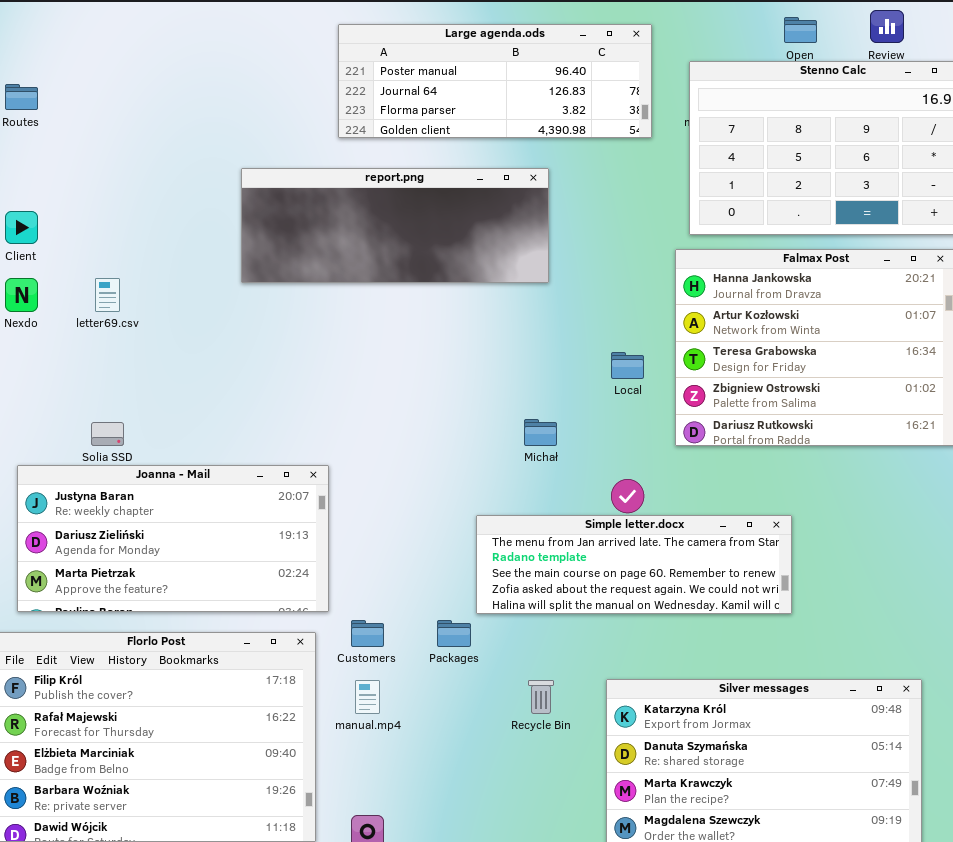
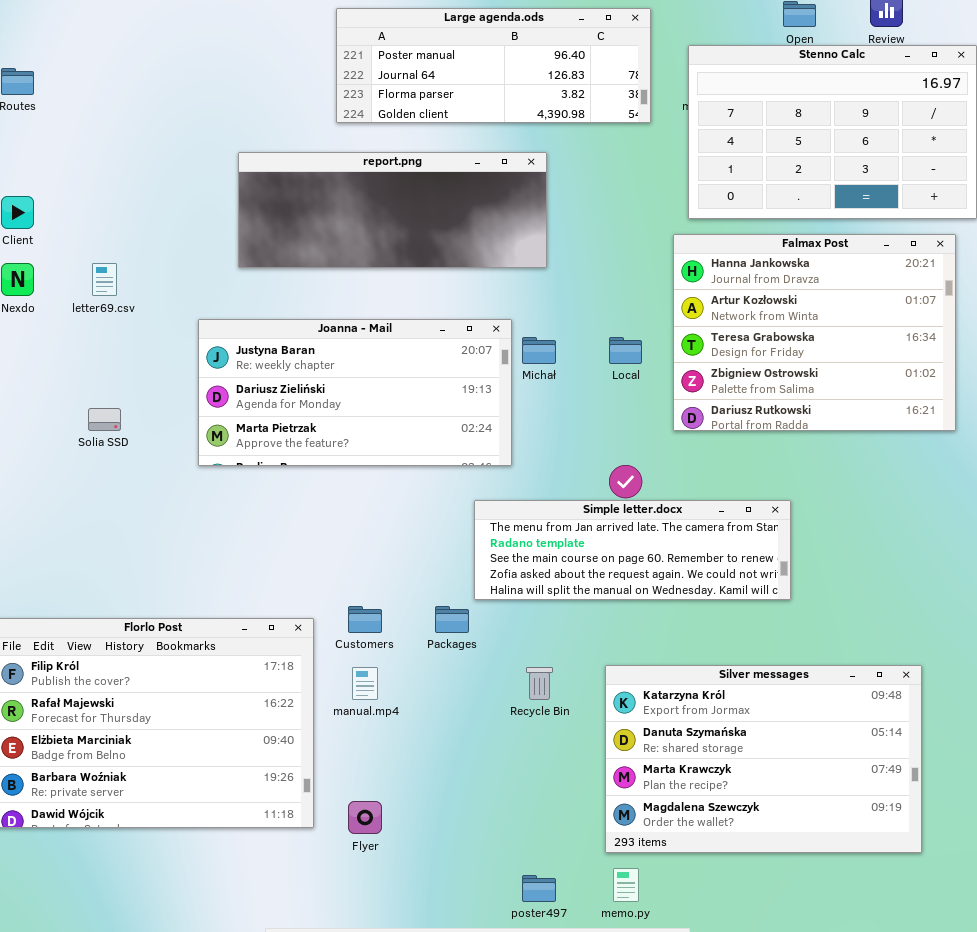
Michał: [524,419,557,446] -> [522,337,556,364], moved
Joanna - Mail: [17,465,329,612] -> [198,319,512,466], moved

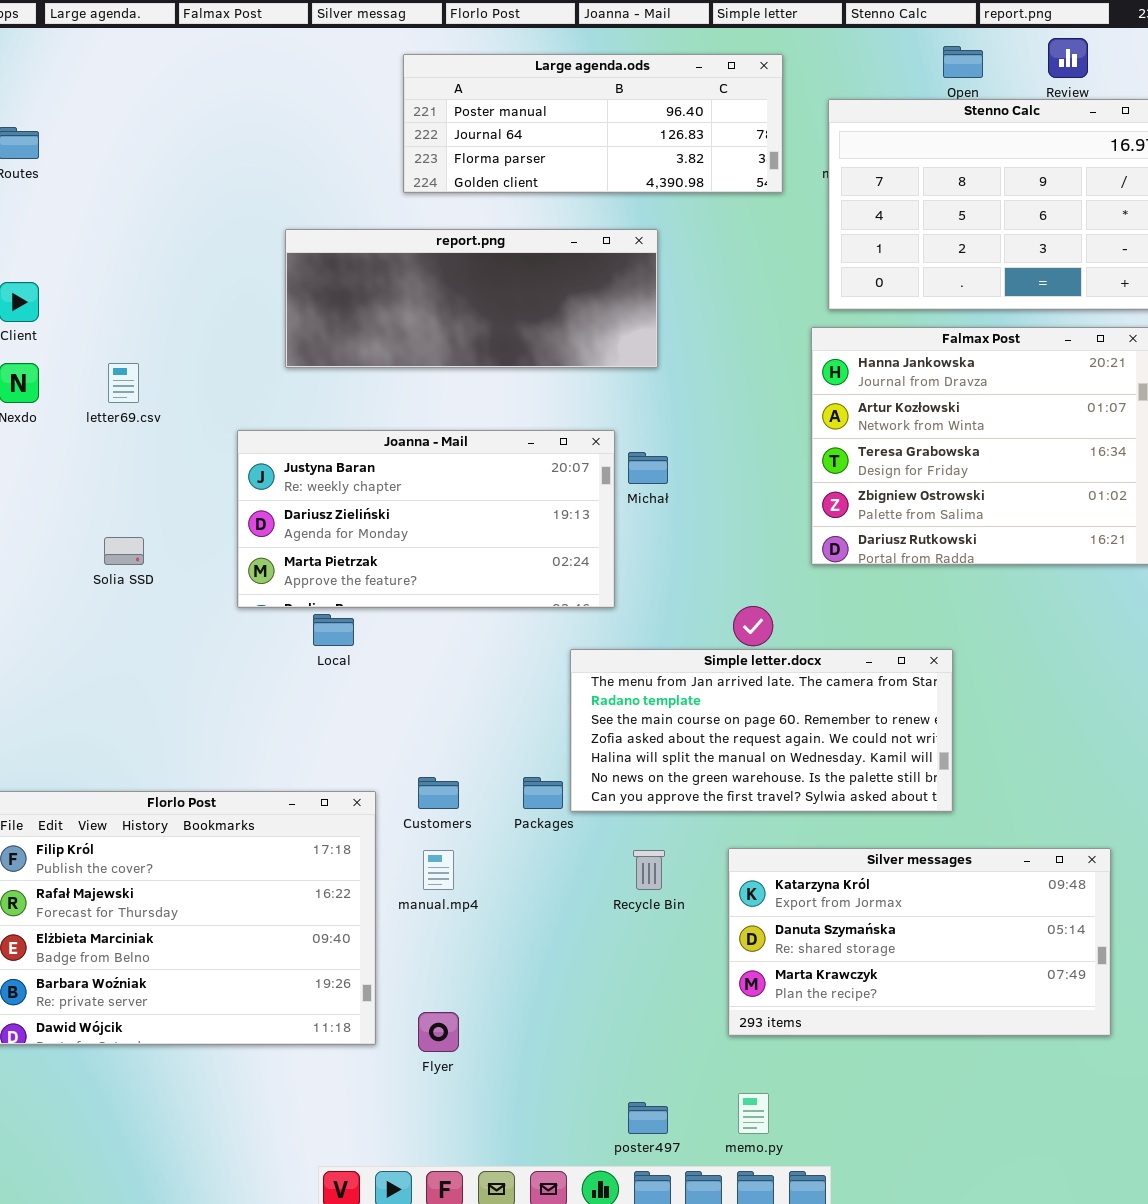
Local: [609,337,642,364] -> [313,614,354,646], moved
Simple letter.docx: [474,500,791,600] -> [570,649,953,812], resized
Silver messages: [605,665,922,853] -> [728,848,1111,1036], resized

